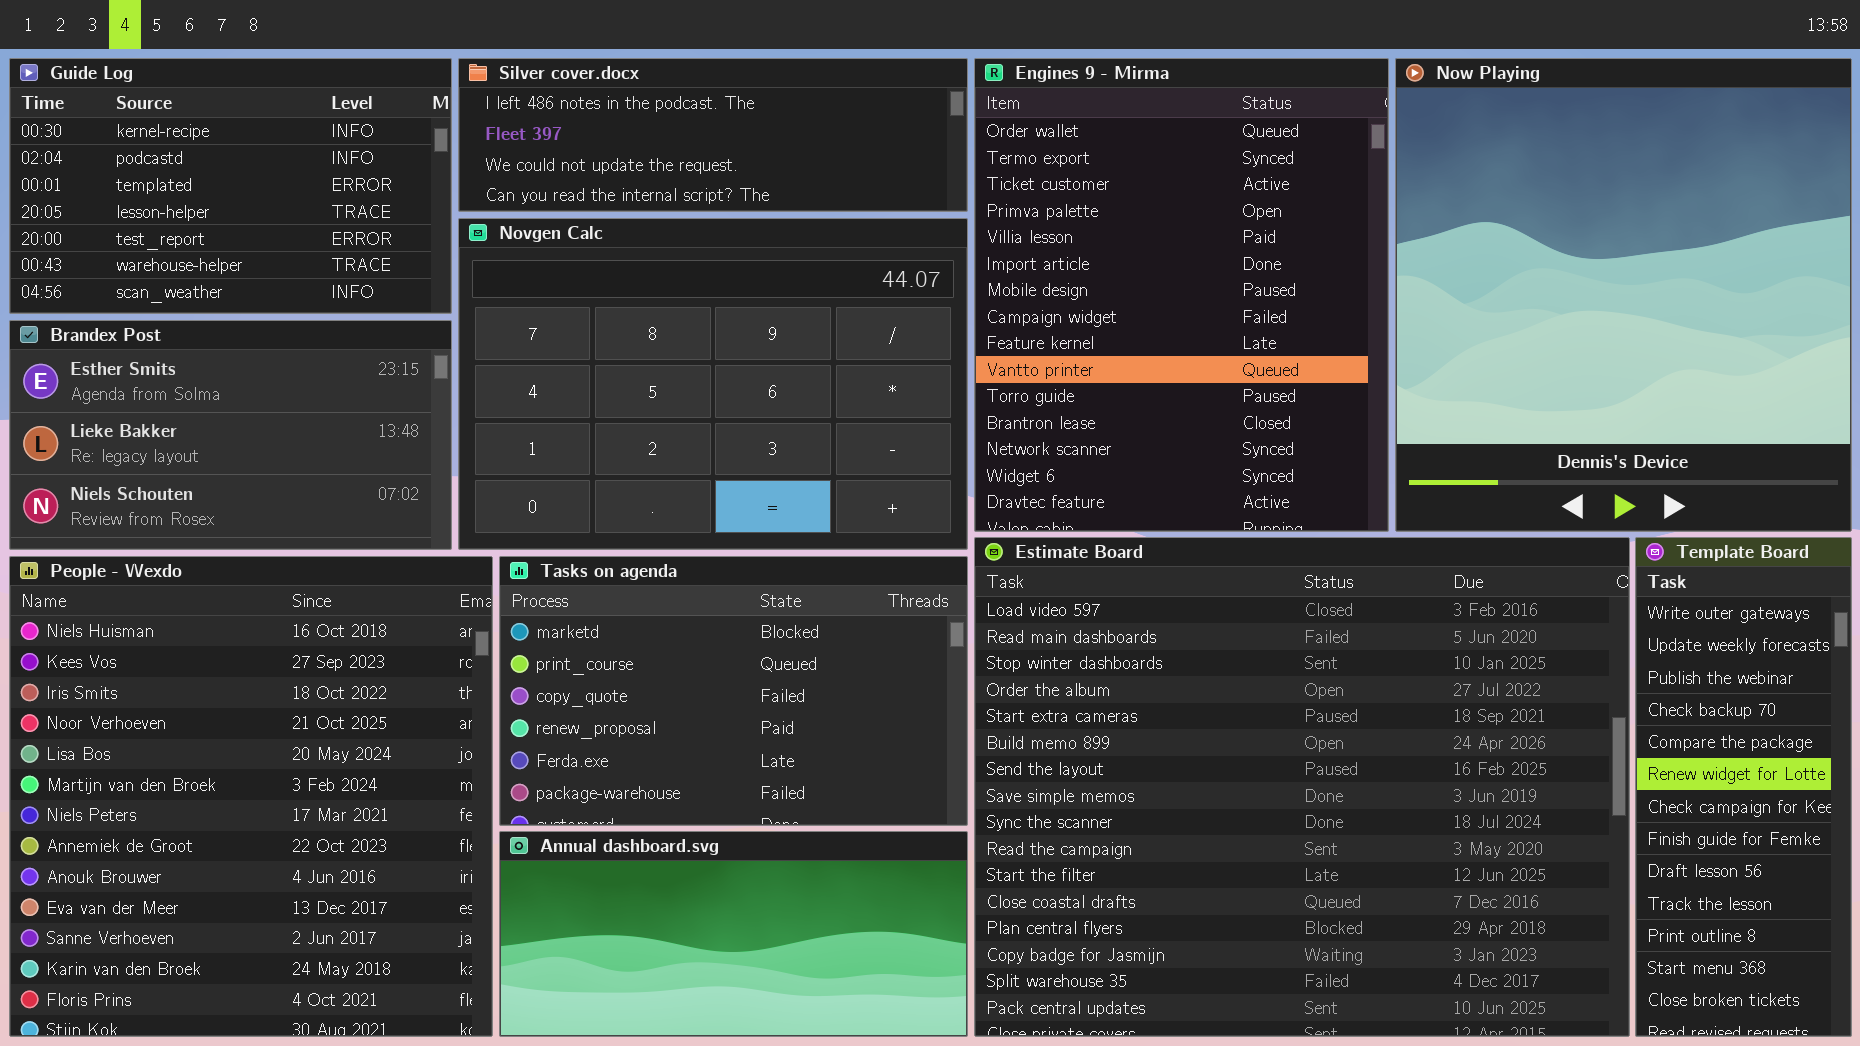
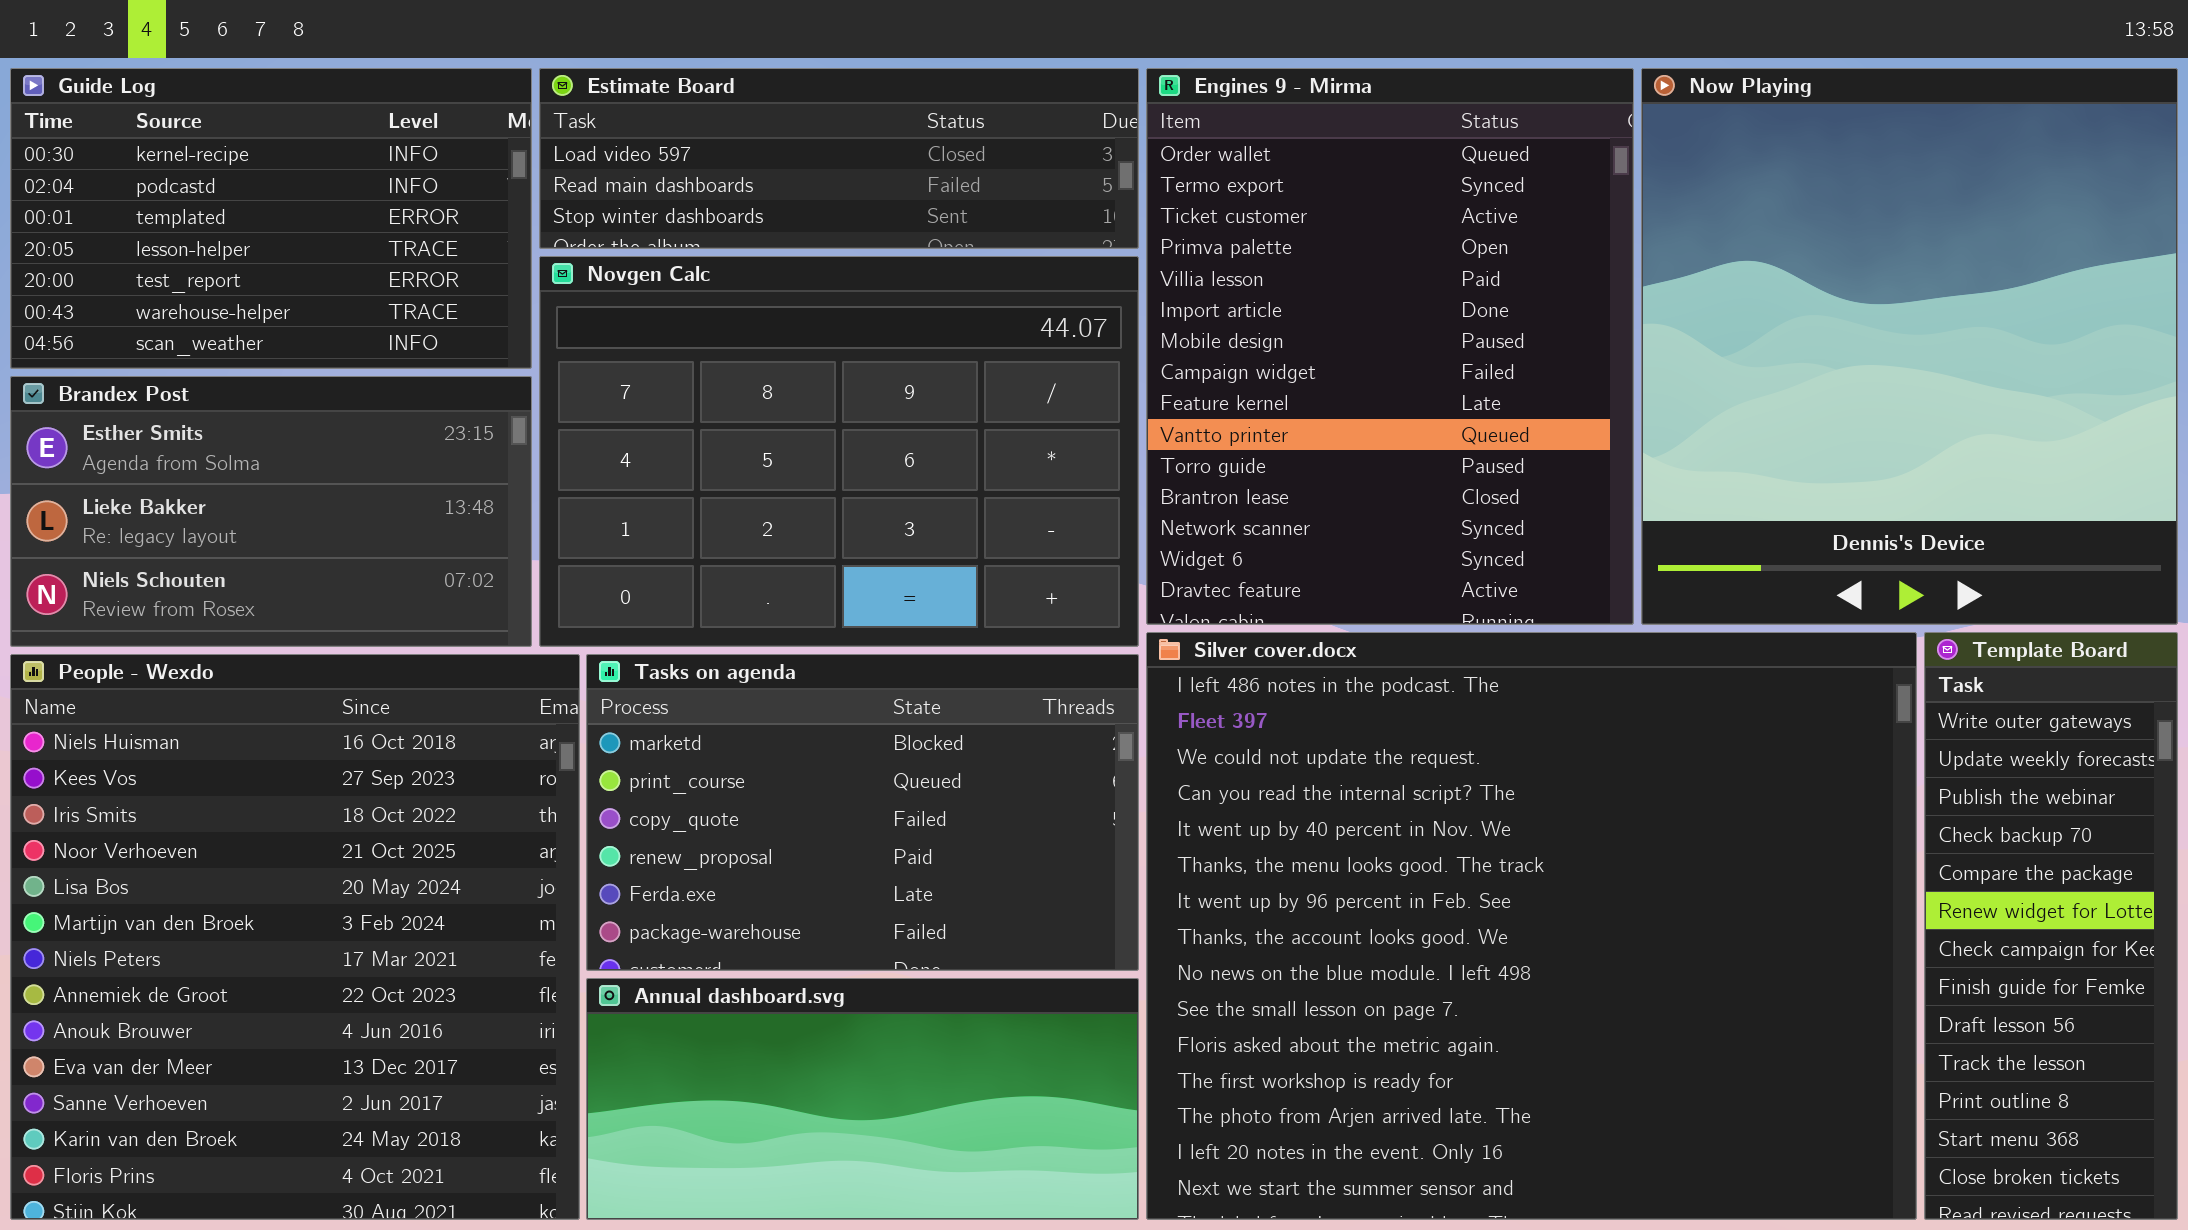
Silver cover.docx: [458,58,968,212] -> [1146,632,1917,1220], moved, resized
Estimate Board: [974,537,1630,1037] -> [539,68,1139,249], moved, resized

